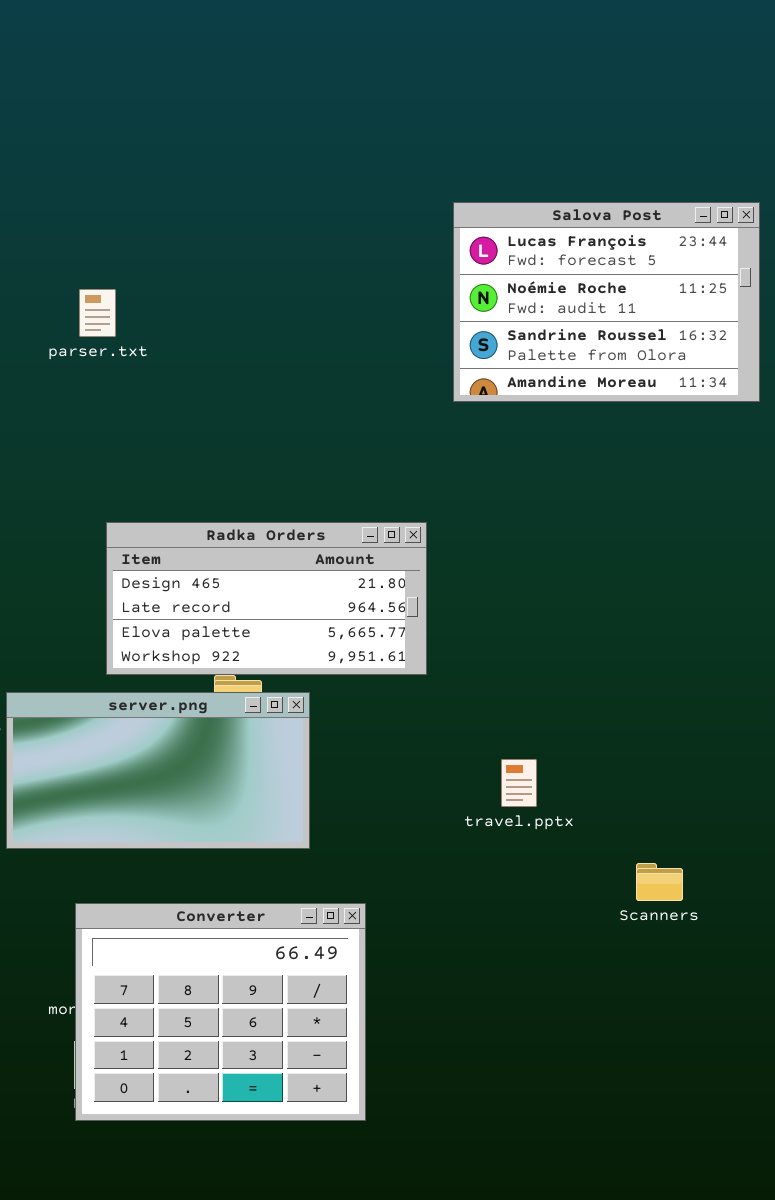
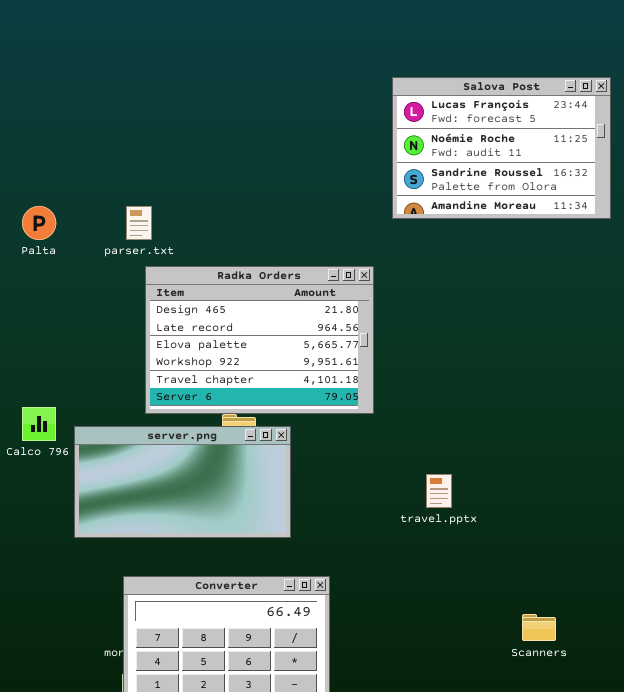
parser.txt: [79,289,116,337] -> [126,206,152,240], moved
Radka Orders: [106,522,427,675] -> [145,266,374,414], resized
Scanners: [636,863,683,901] -> [522,614,556,641], moved

